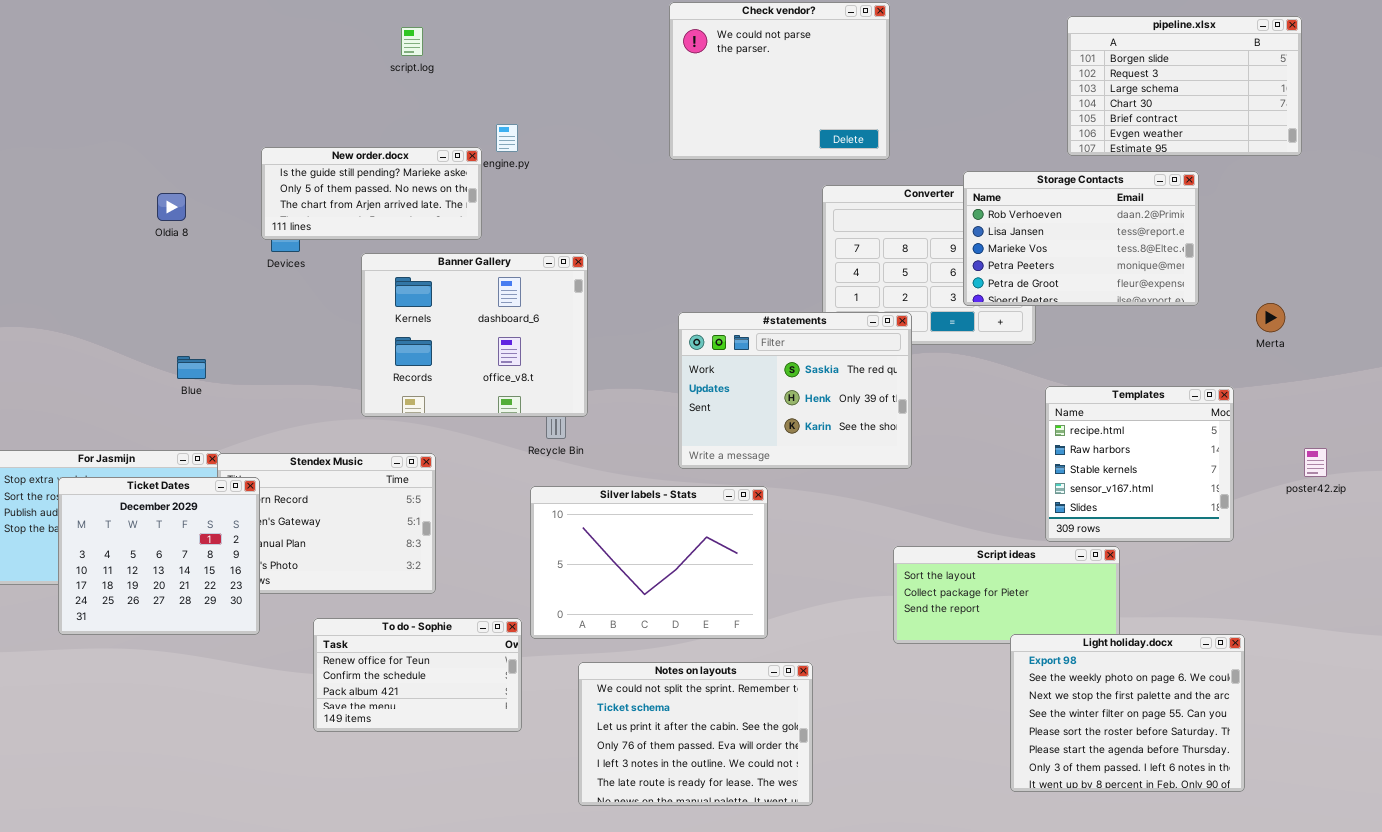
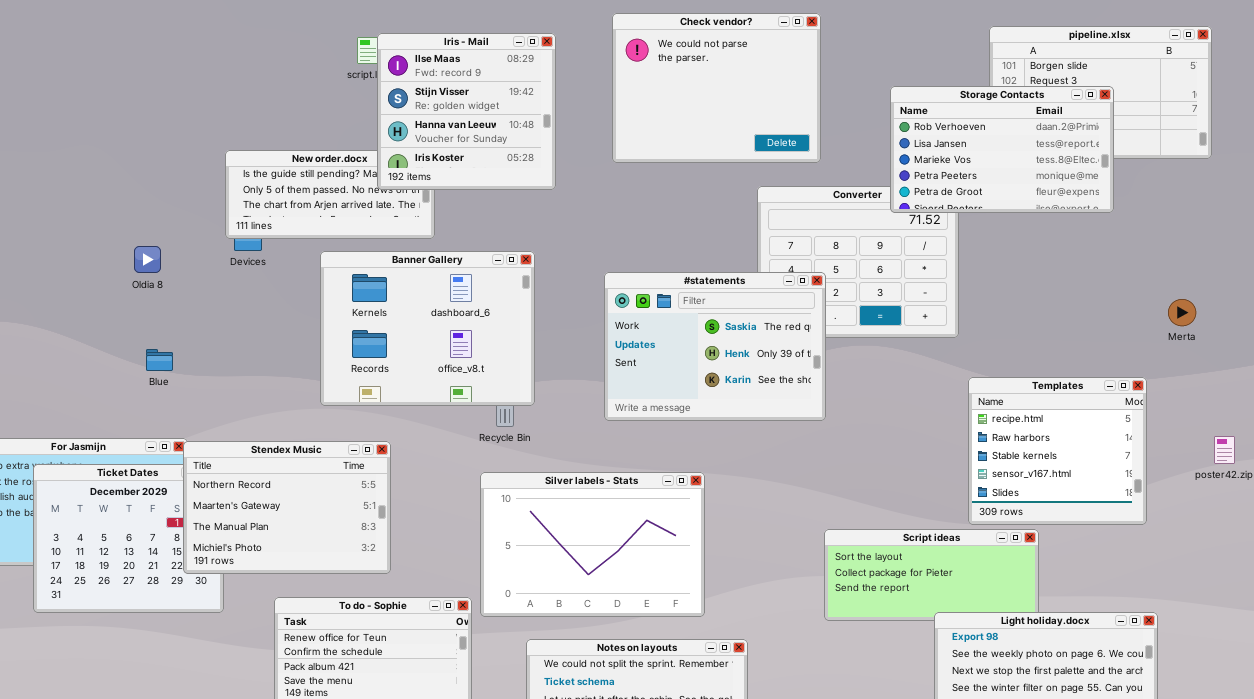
Iris - Mail: none -> [377,33,556,190], opened
Storage Contacts: [963,171,1199,306] -> [890,86,1114,213], moved
Oldia 8: [157,193,186,221] -> [134,246,161,273], moved
#statements: [678,312,912,469] -> [604,272,826,421], moved
Stendex Music: [217,453,436,594] -> [183,441,391,574], raised

